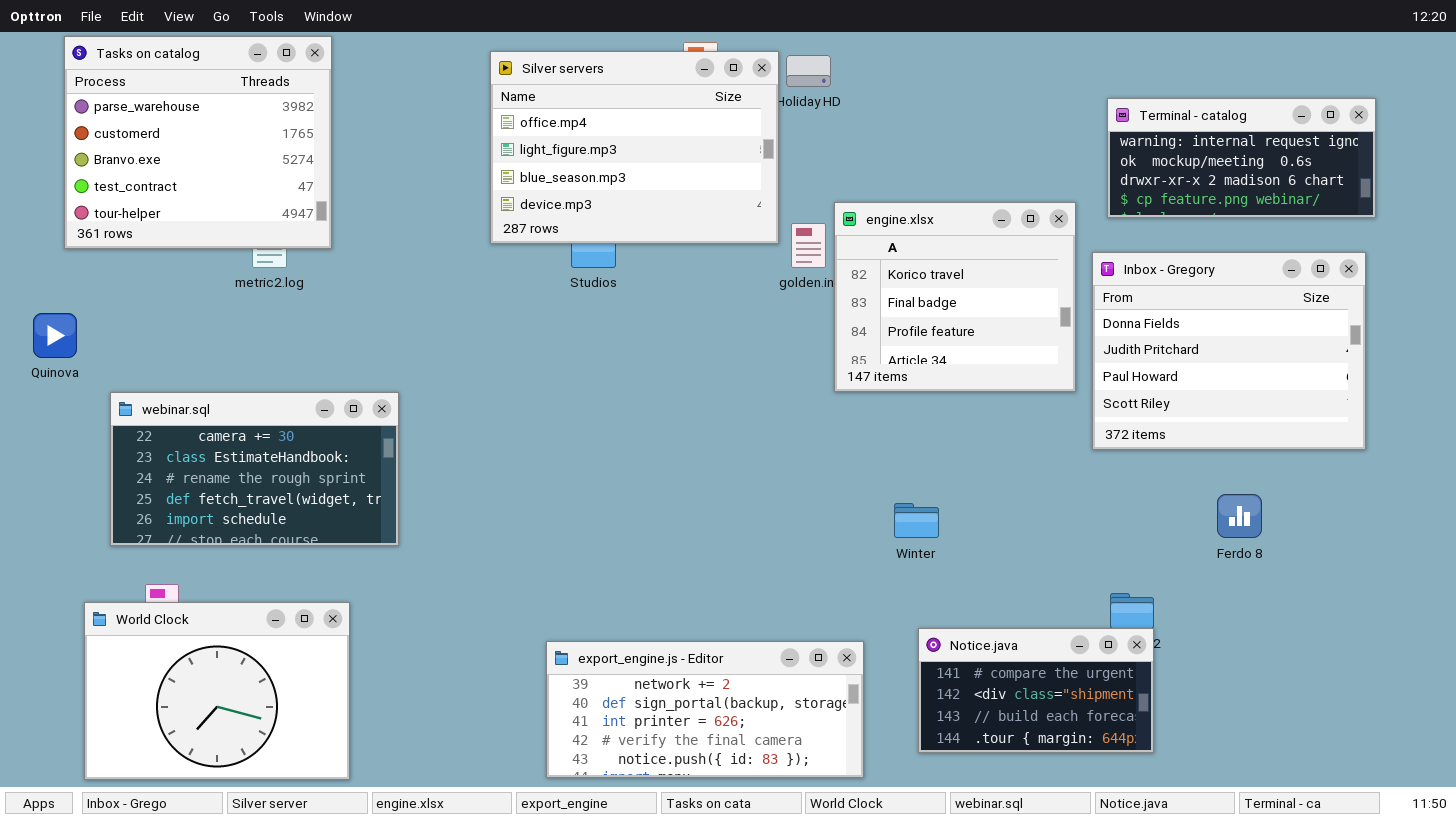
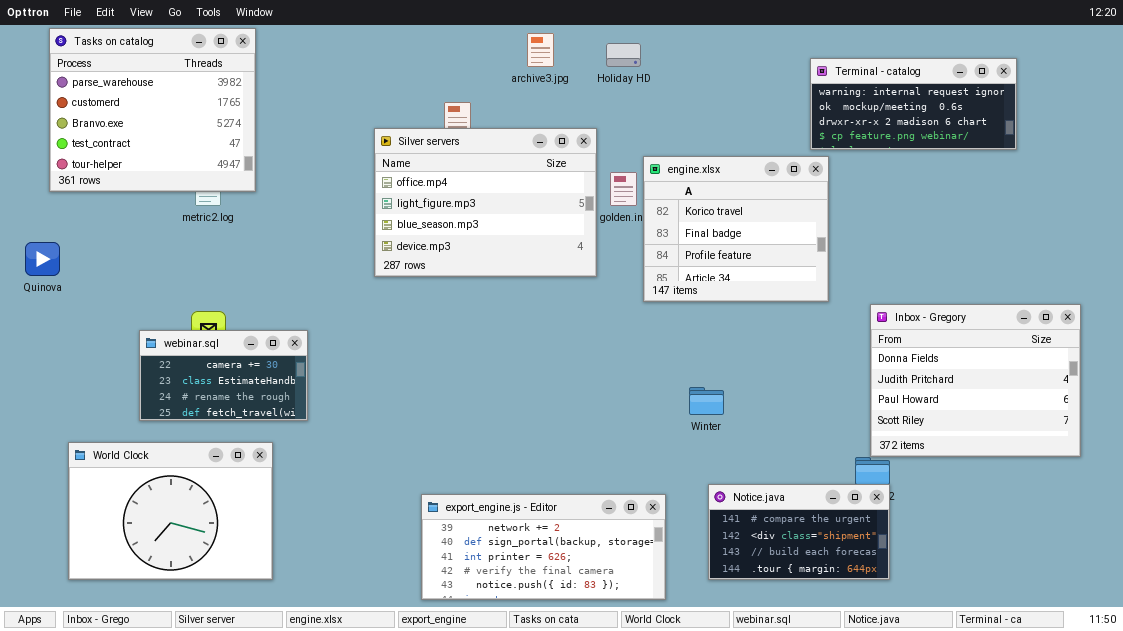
Silver servers: [490,51,779,244] -> [374,128,597,277], moved
Terminal - catalog: [1107,98,1376,218] -> [810,58,1017,150], moved
Inbox - Gregory: [1092,252,1366,450] -> [870,304,1081,457], moved
webinar.sql: [110,392,399,546] -> [139,330,308,421], resized
World Clock: [84,602,350,780] -> [68,442,273,580], moved

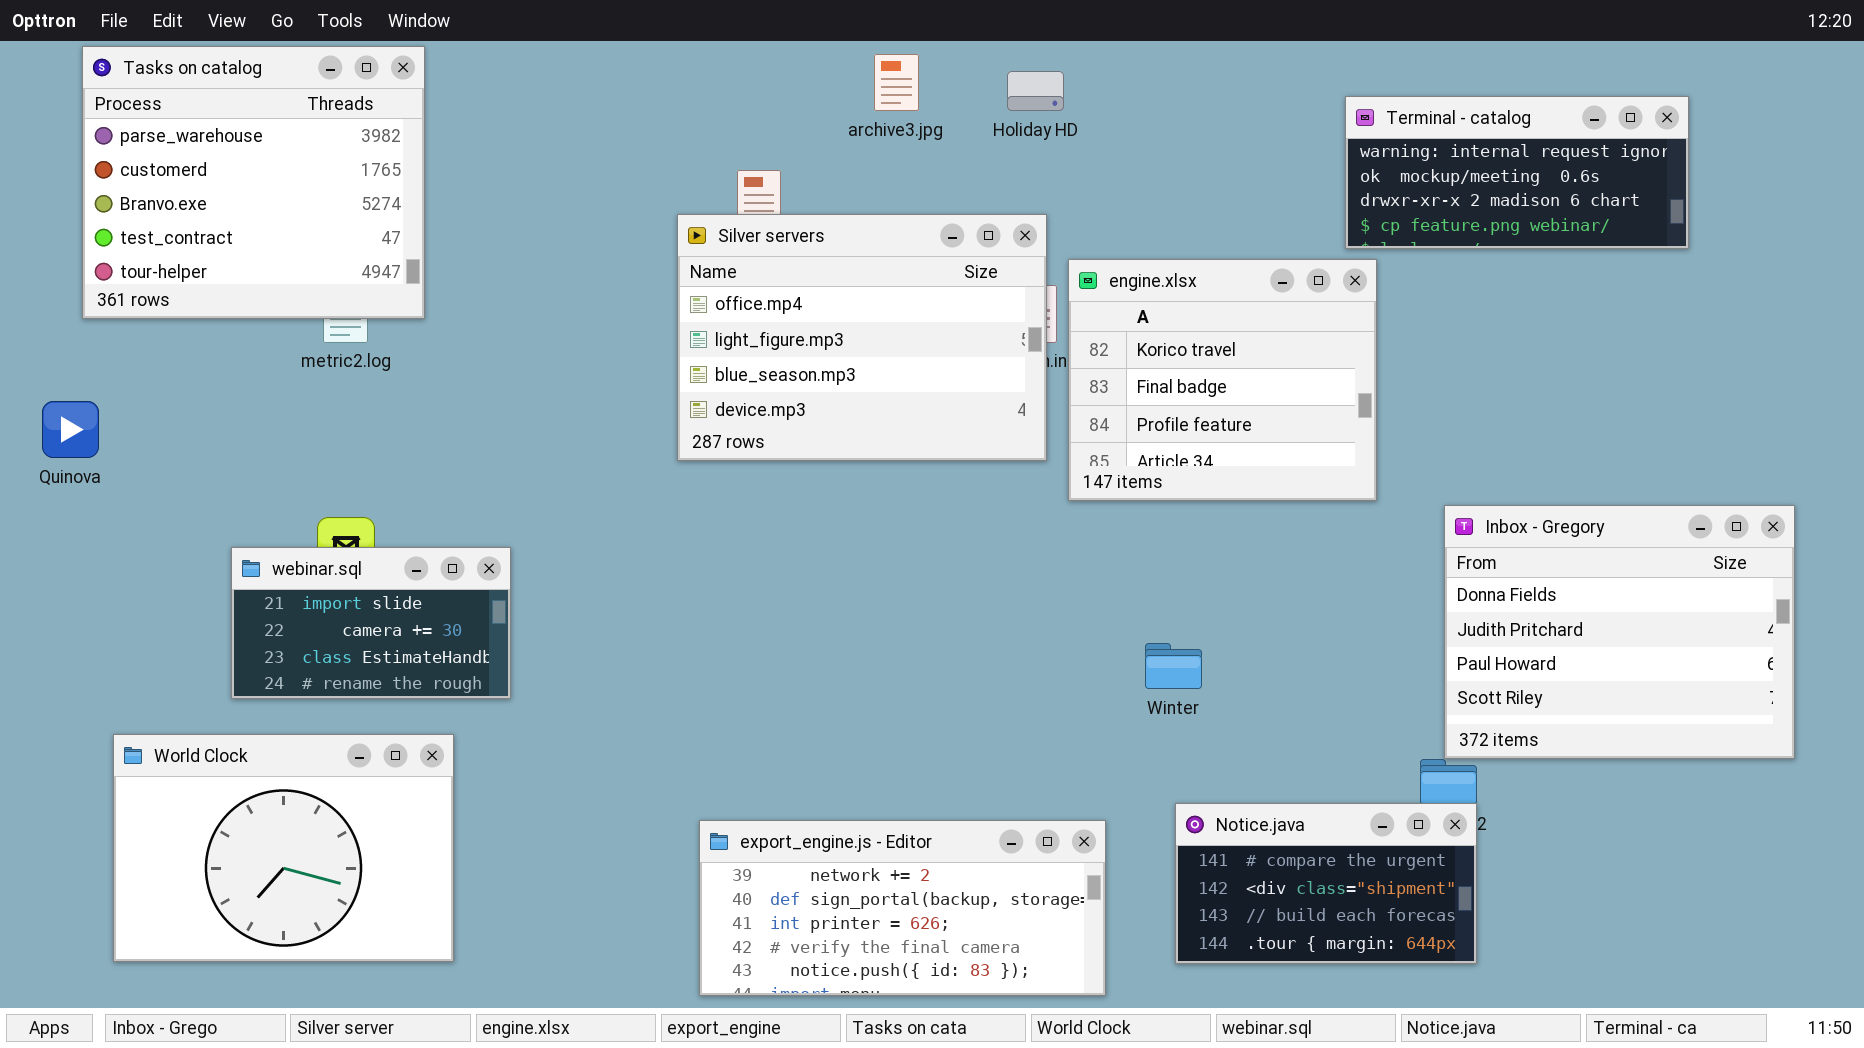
Silver servers: [374,128,597,277] -> [677,214,1047,461], moved
webinar.sql: [139,330,308,421] -> [231,547,511,699], scrolled up 1 row

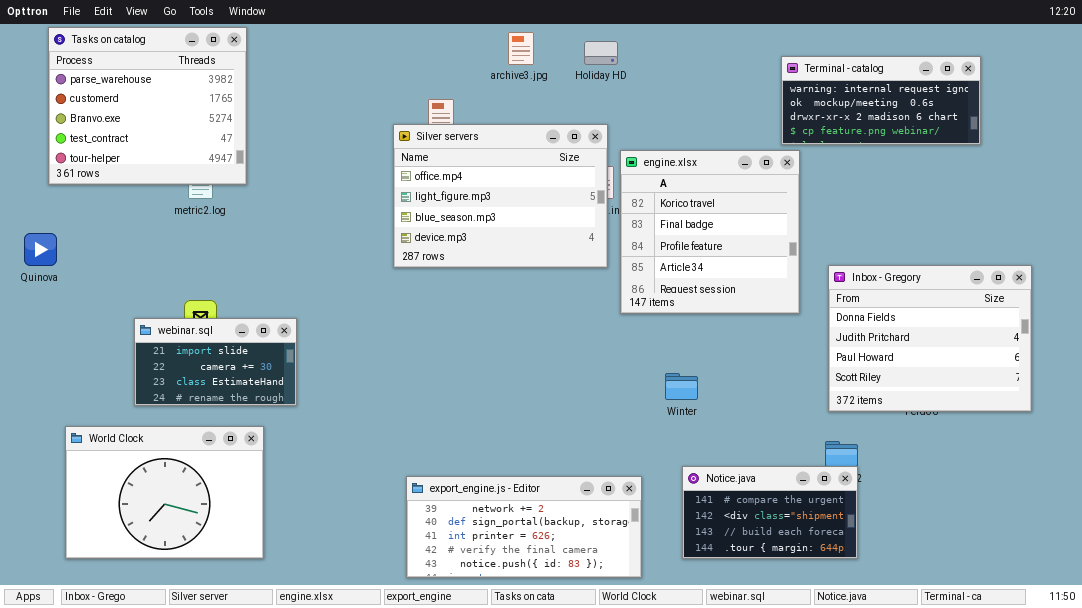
engine.xlsx: [1068,259,1377,501] -> [620,150,800,314], resized
Inbox - Gregory: [1444,505,1795,759] -> [828,265,1032,412], moved

